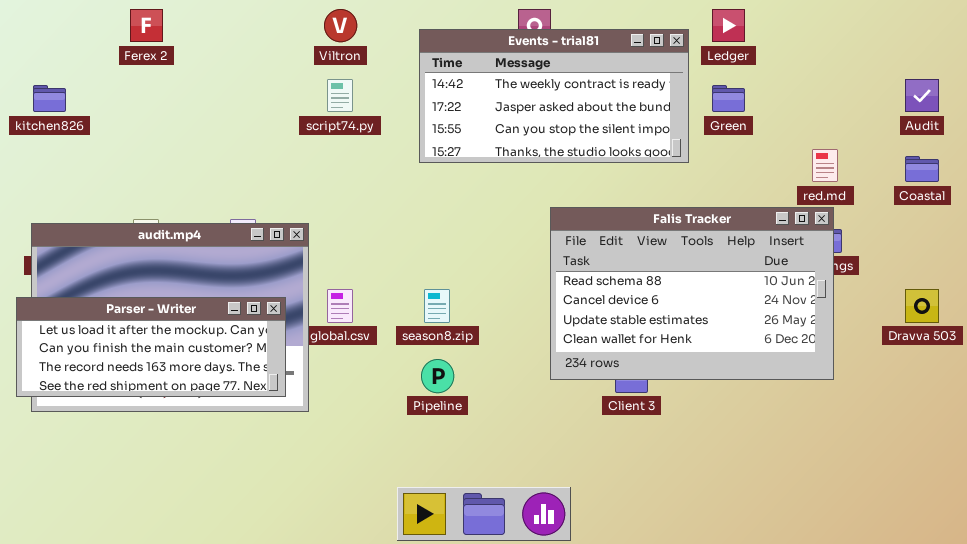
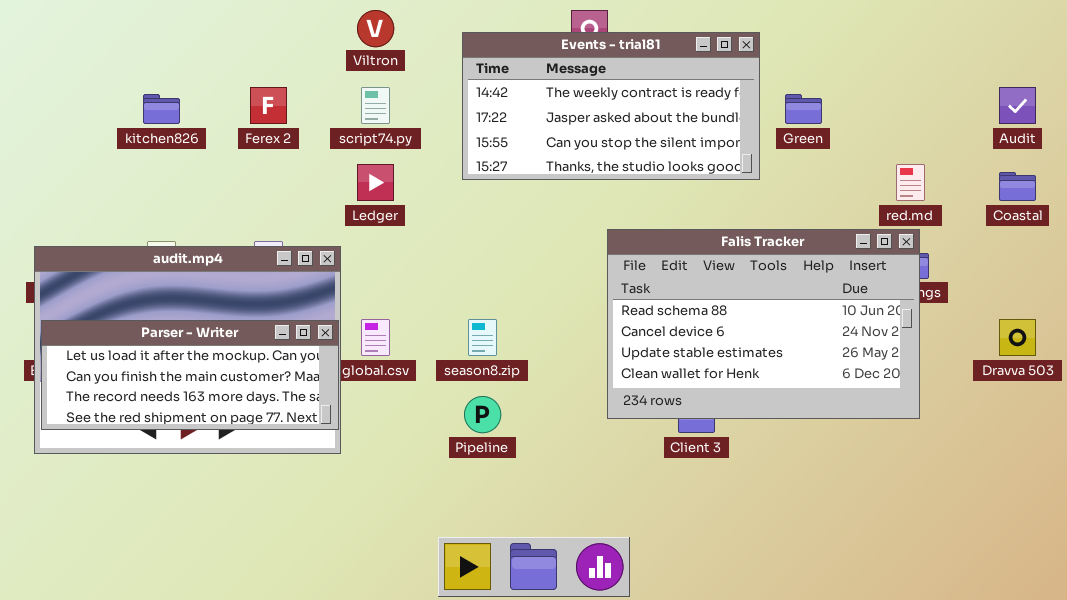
Ferex 2: [130,9,163,42] -> [250,87,287,124], moved
Ledger: [712,9,745,42] -> [357,164,394,201], moved
kitchen826: [33,85,66,112] -> [143,94,180,124], moved
Parser - Writer: [16,297,286,397] -> [41,320,339,430], moved

